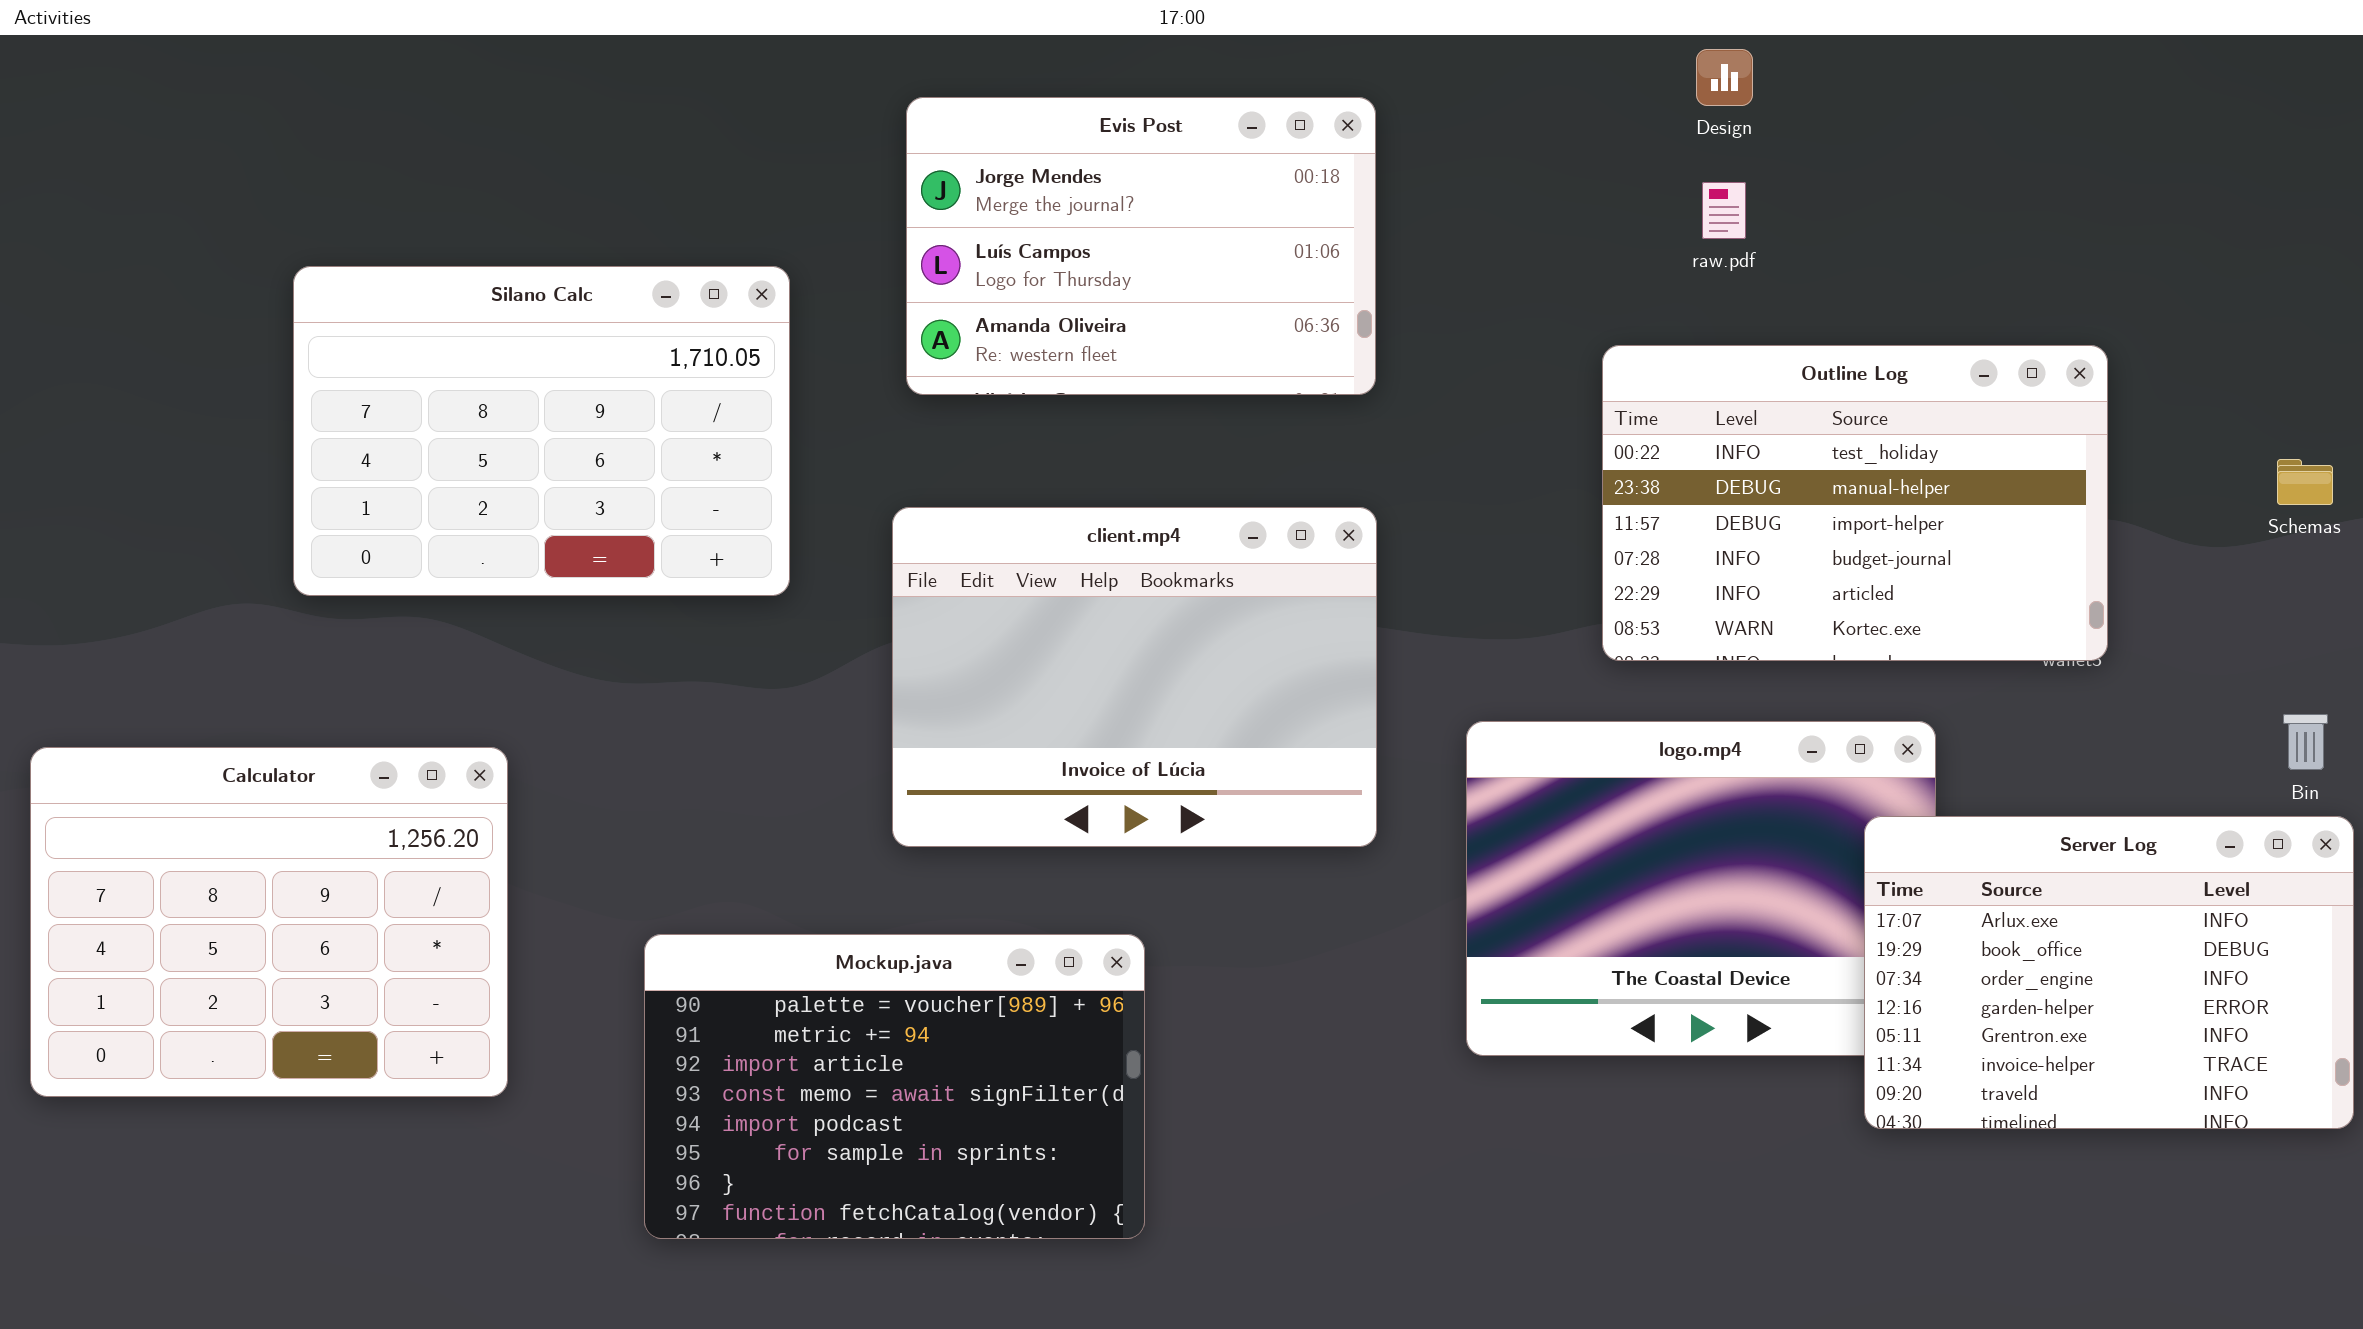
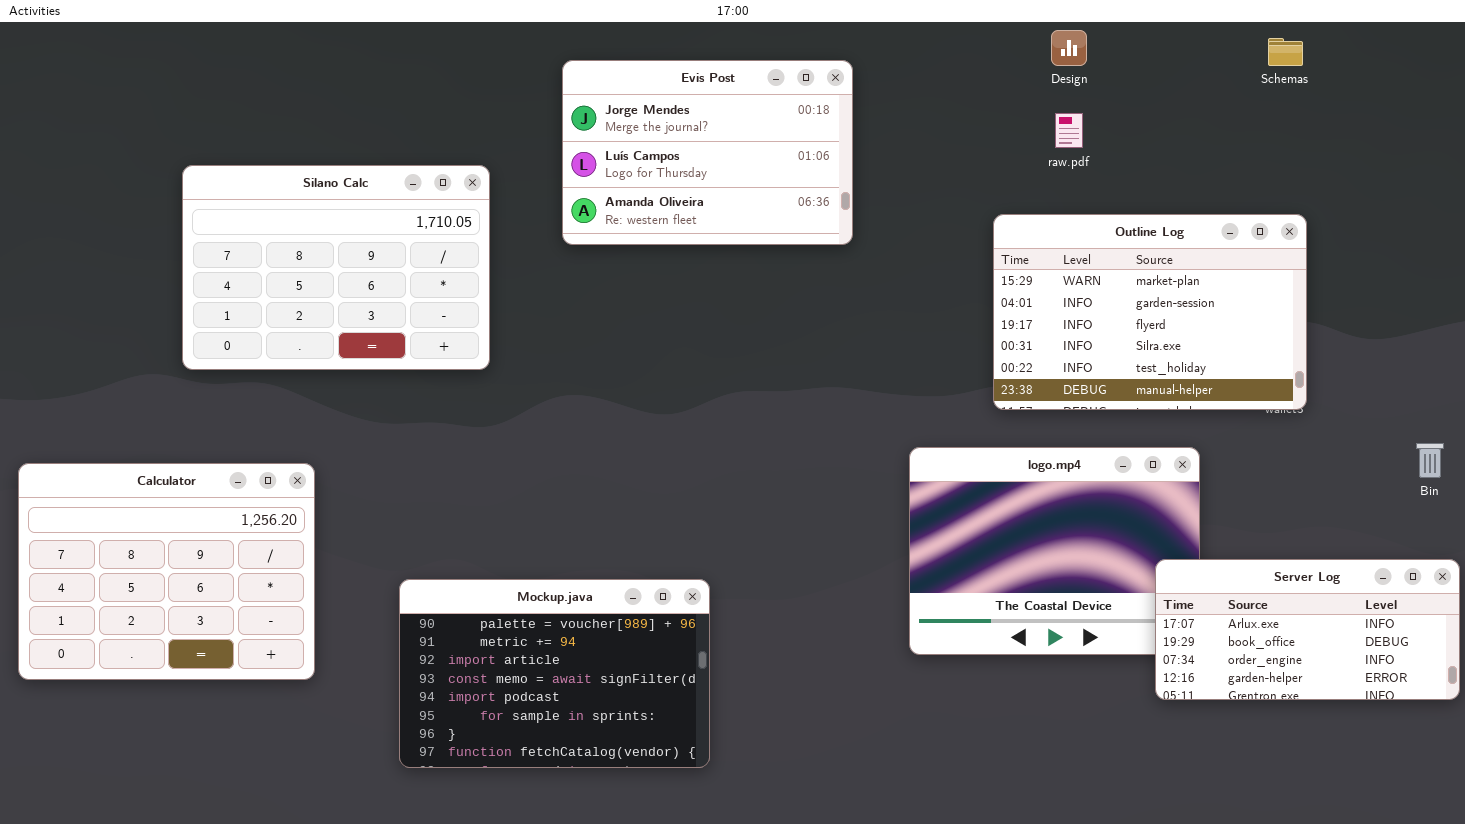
Outline Log: [1602,345,2108,661] -> [993,214,1307,410], scrolled up 4 rows
Schemas: [2277,459,2333,505] -> [1268,38,1303,66], moved
client.mp4: [892,507,1377,847] -> none, closed
Server Log: [1864,816,2354,1129] -> [1155,559,1460,700], resized

